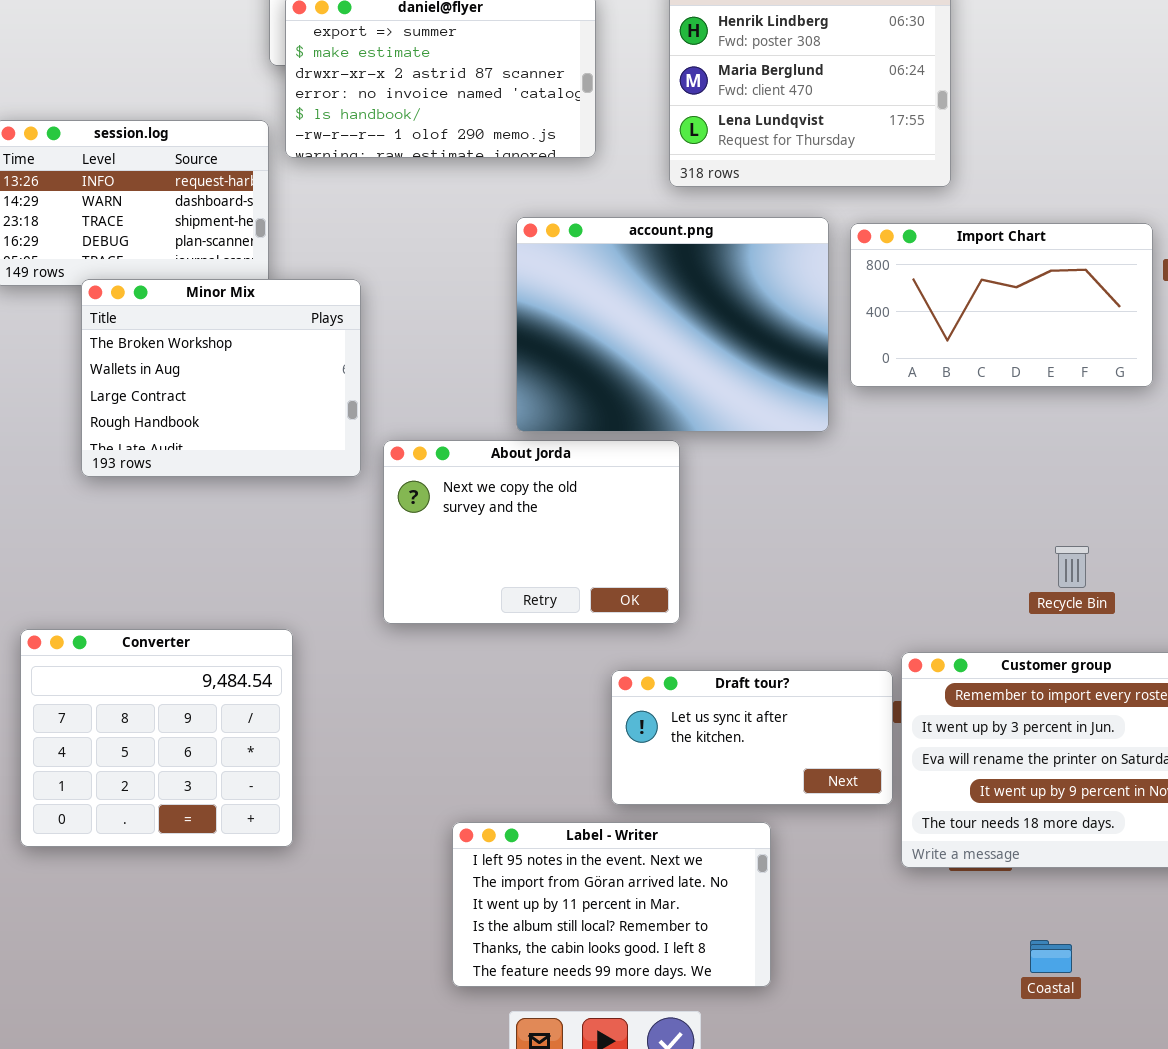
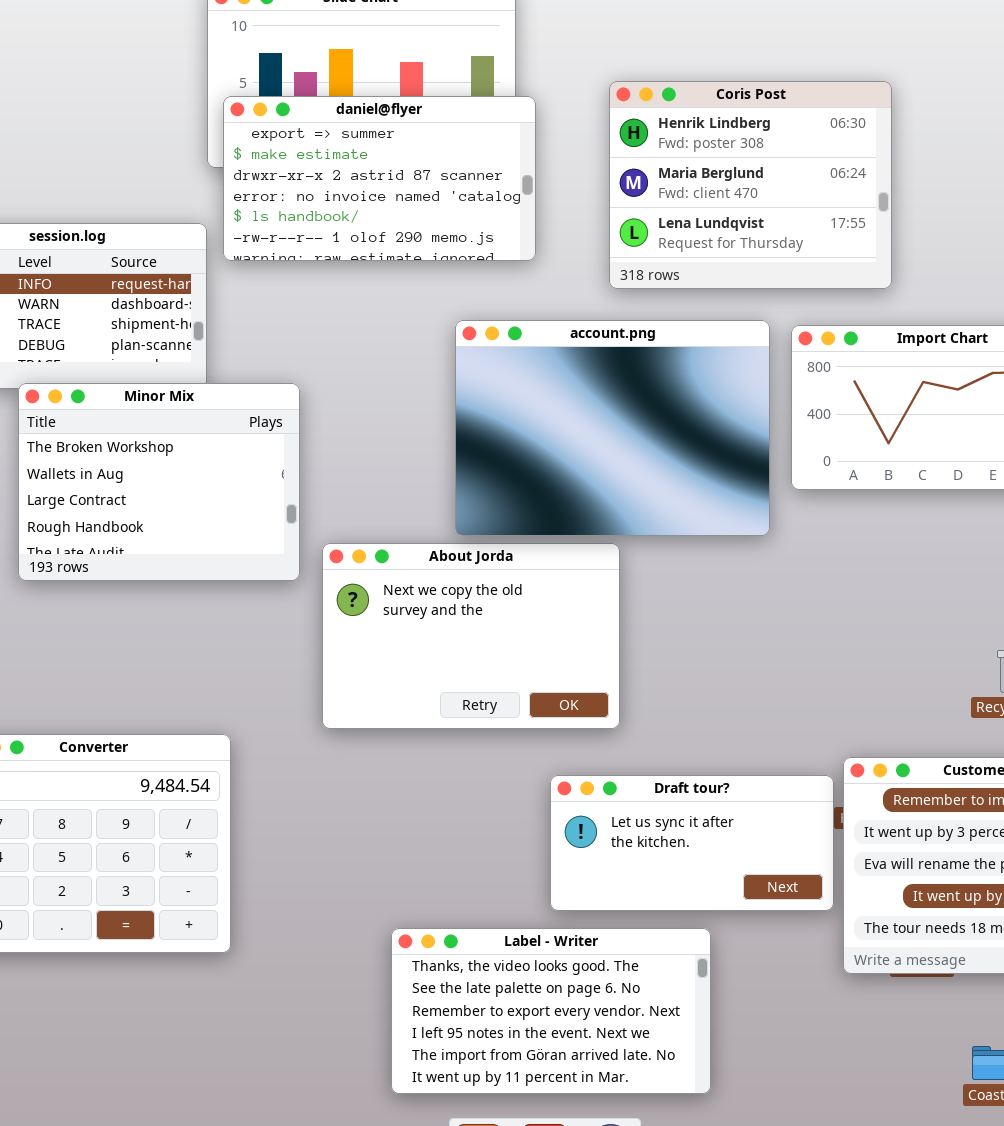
Label - Writer: [452,822,771,987] -> [391,928,711,1094], scrolled up 3 rows

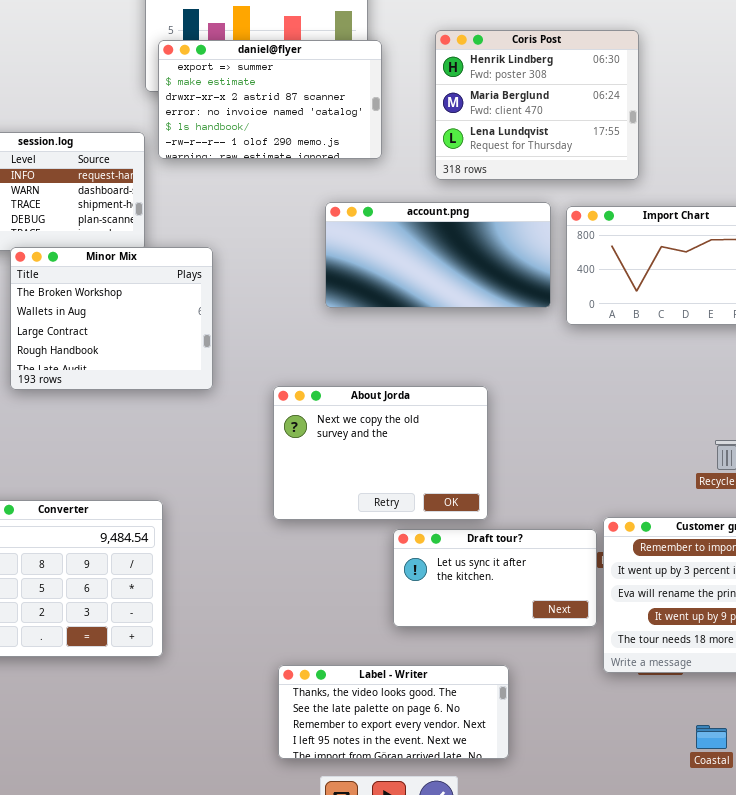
account.png: [455,320,770,536] -> [325,202,551,308], resized
About Jorda: [322,543,620,729] -> [273,386,488,520], moved
Label - Writer: [391,928,711,1094] -> [278,665,509,759], resized

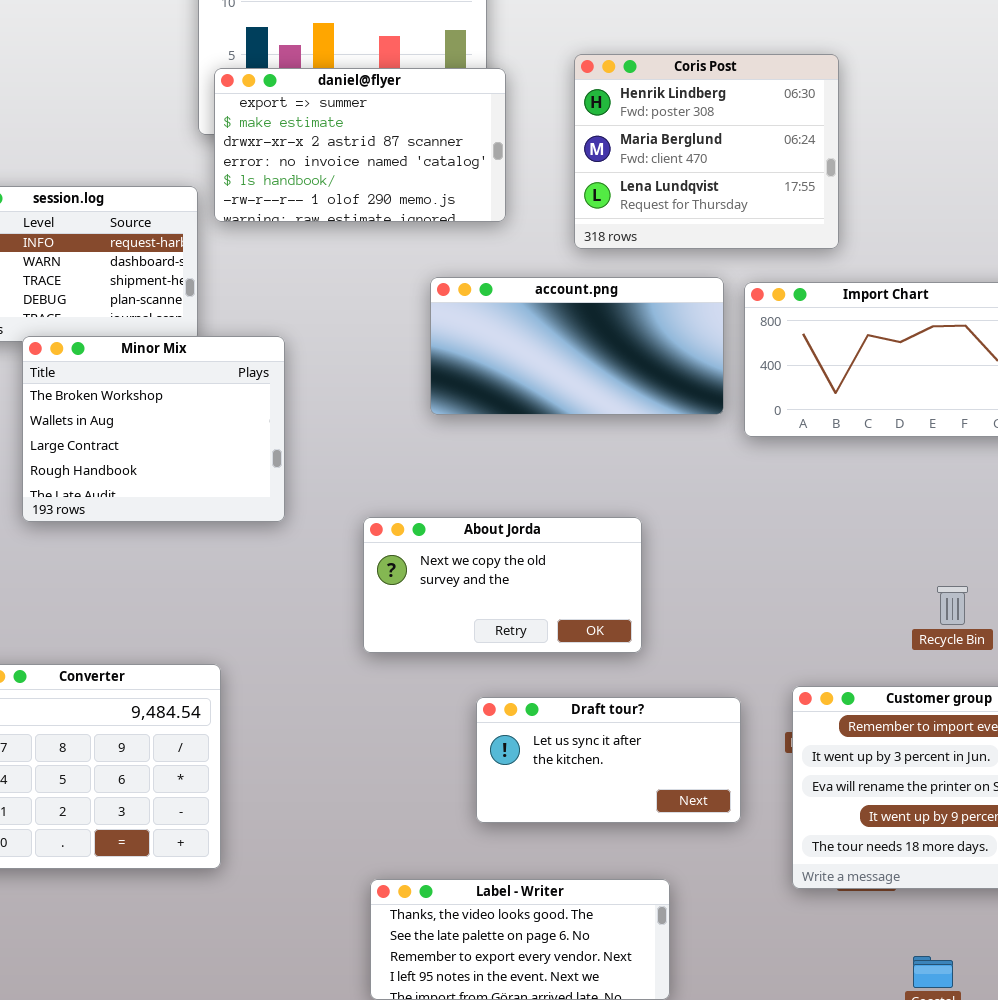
About Jorda: [273,386,488,520] -> [363,517,642,653], resized
Draft tour?: [393,529,597,627] -> [476,697,741,823], moved

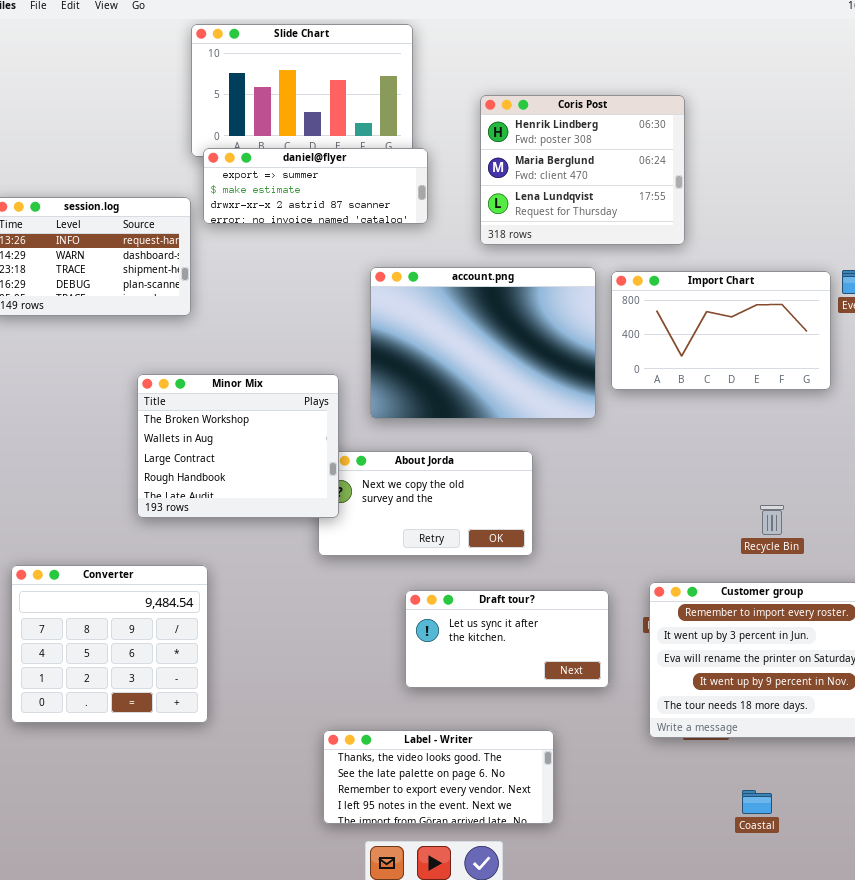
daniel@flyer: [214,68,506,222] -> [203,148,428,224], resized
account.png: [430,277,724,415] -> [370,267,596,419], resized
Minor Mix: [22,336,285,522] -> [137,374,339,518], moved

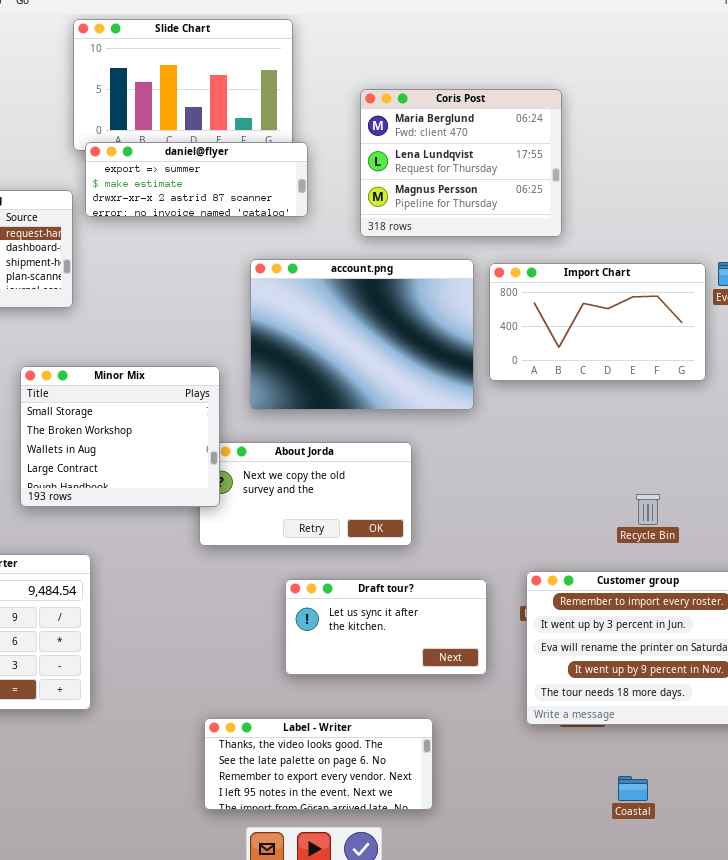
Coris Post: [480,95,685,245] -> [360,89,562,237], scrolled down 1 row
Minor Mix: [137,374,339,518] -> [20,366,220,507], scrolled up 1 row

